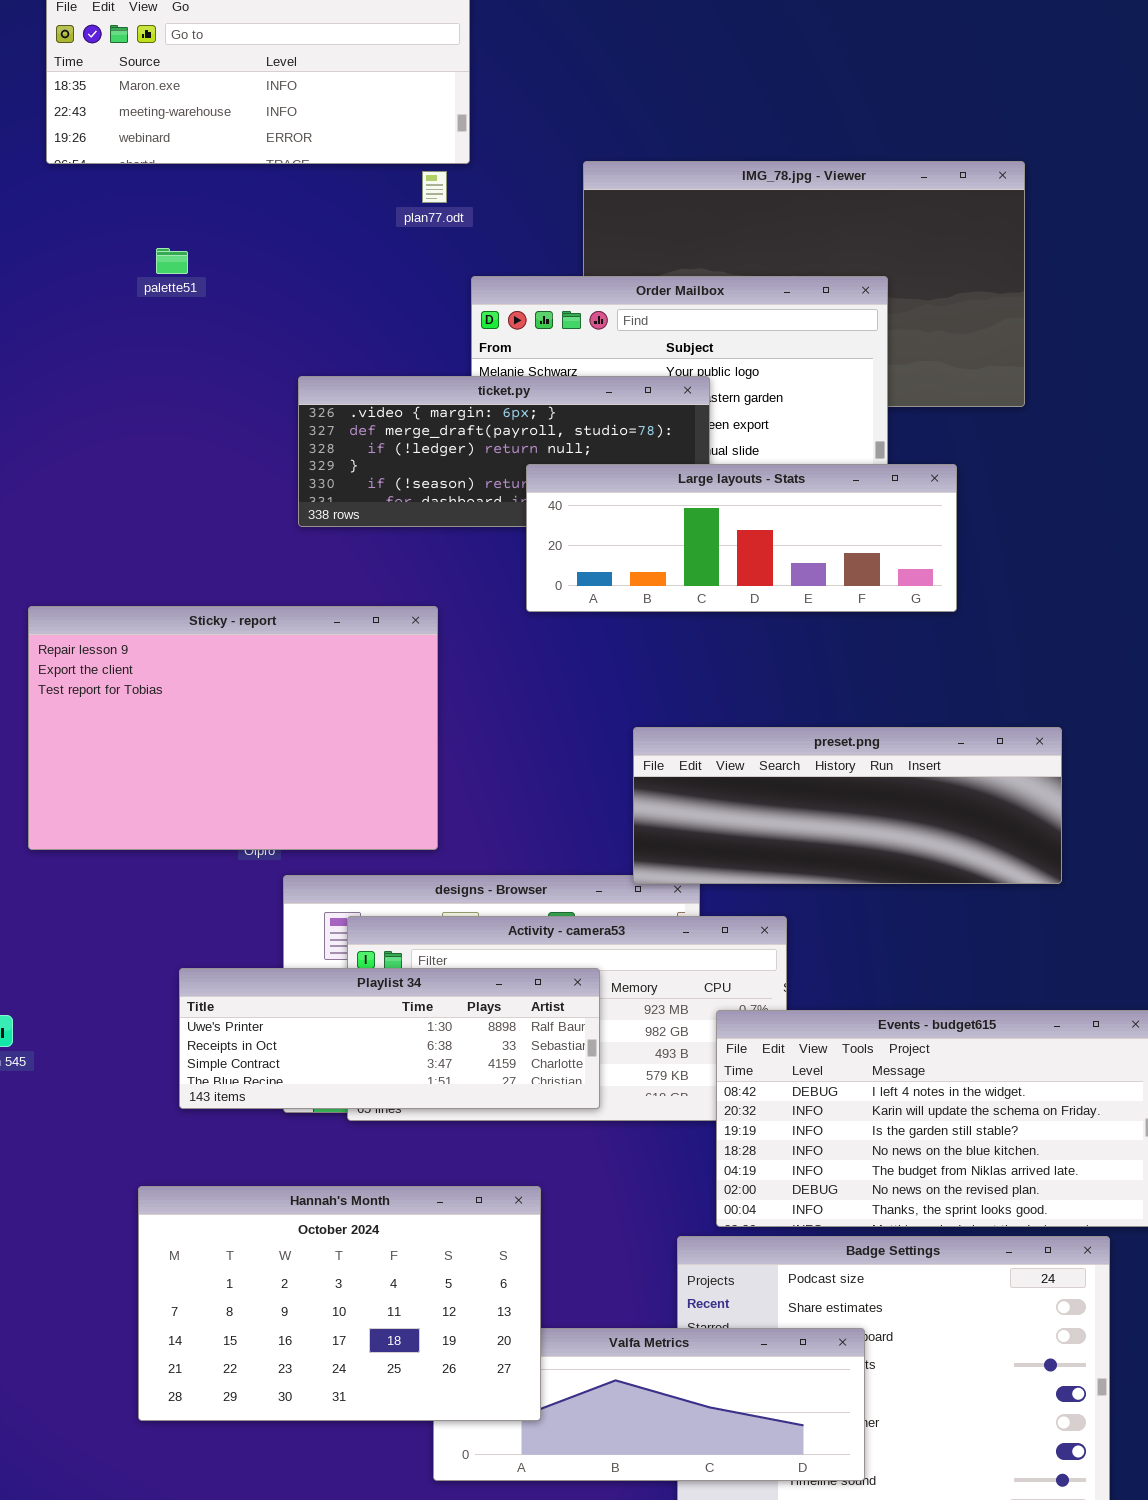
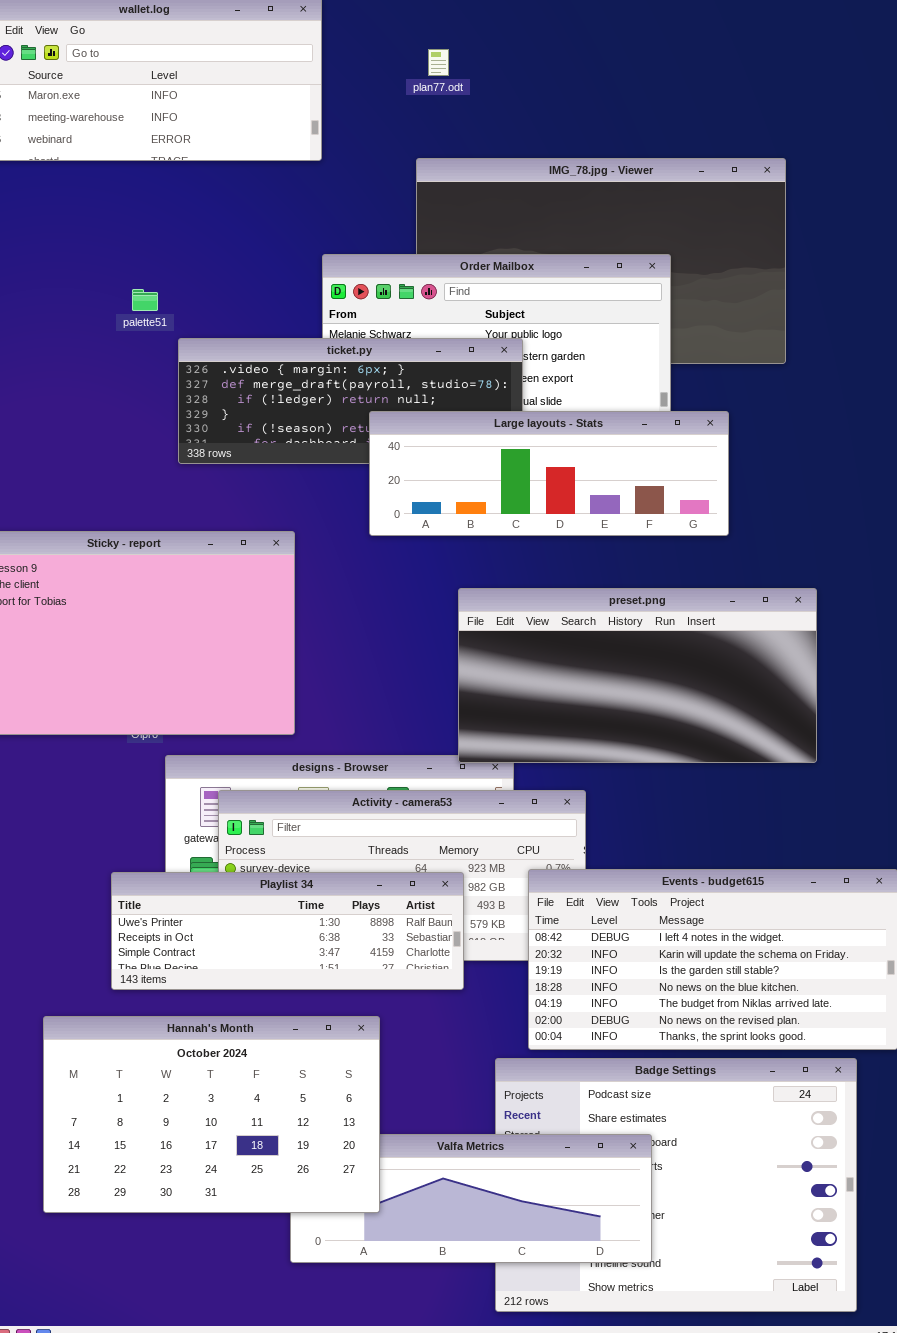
plan77.odt: [422,171,447,203] -> [428,49,449,76], moved
palette51: [156,248,188,274] -> [132,289,158,311], moved
preset.png: [633,727,1062,884] -> [458,588,817,763], resized
Playlist 34: [179,968,600,1109] -> [111,872,464,990], moved

